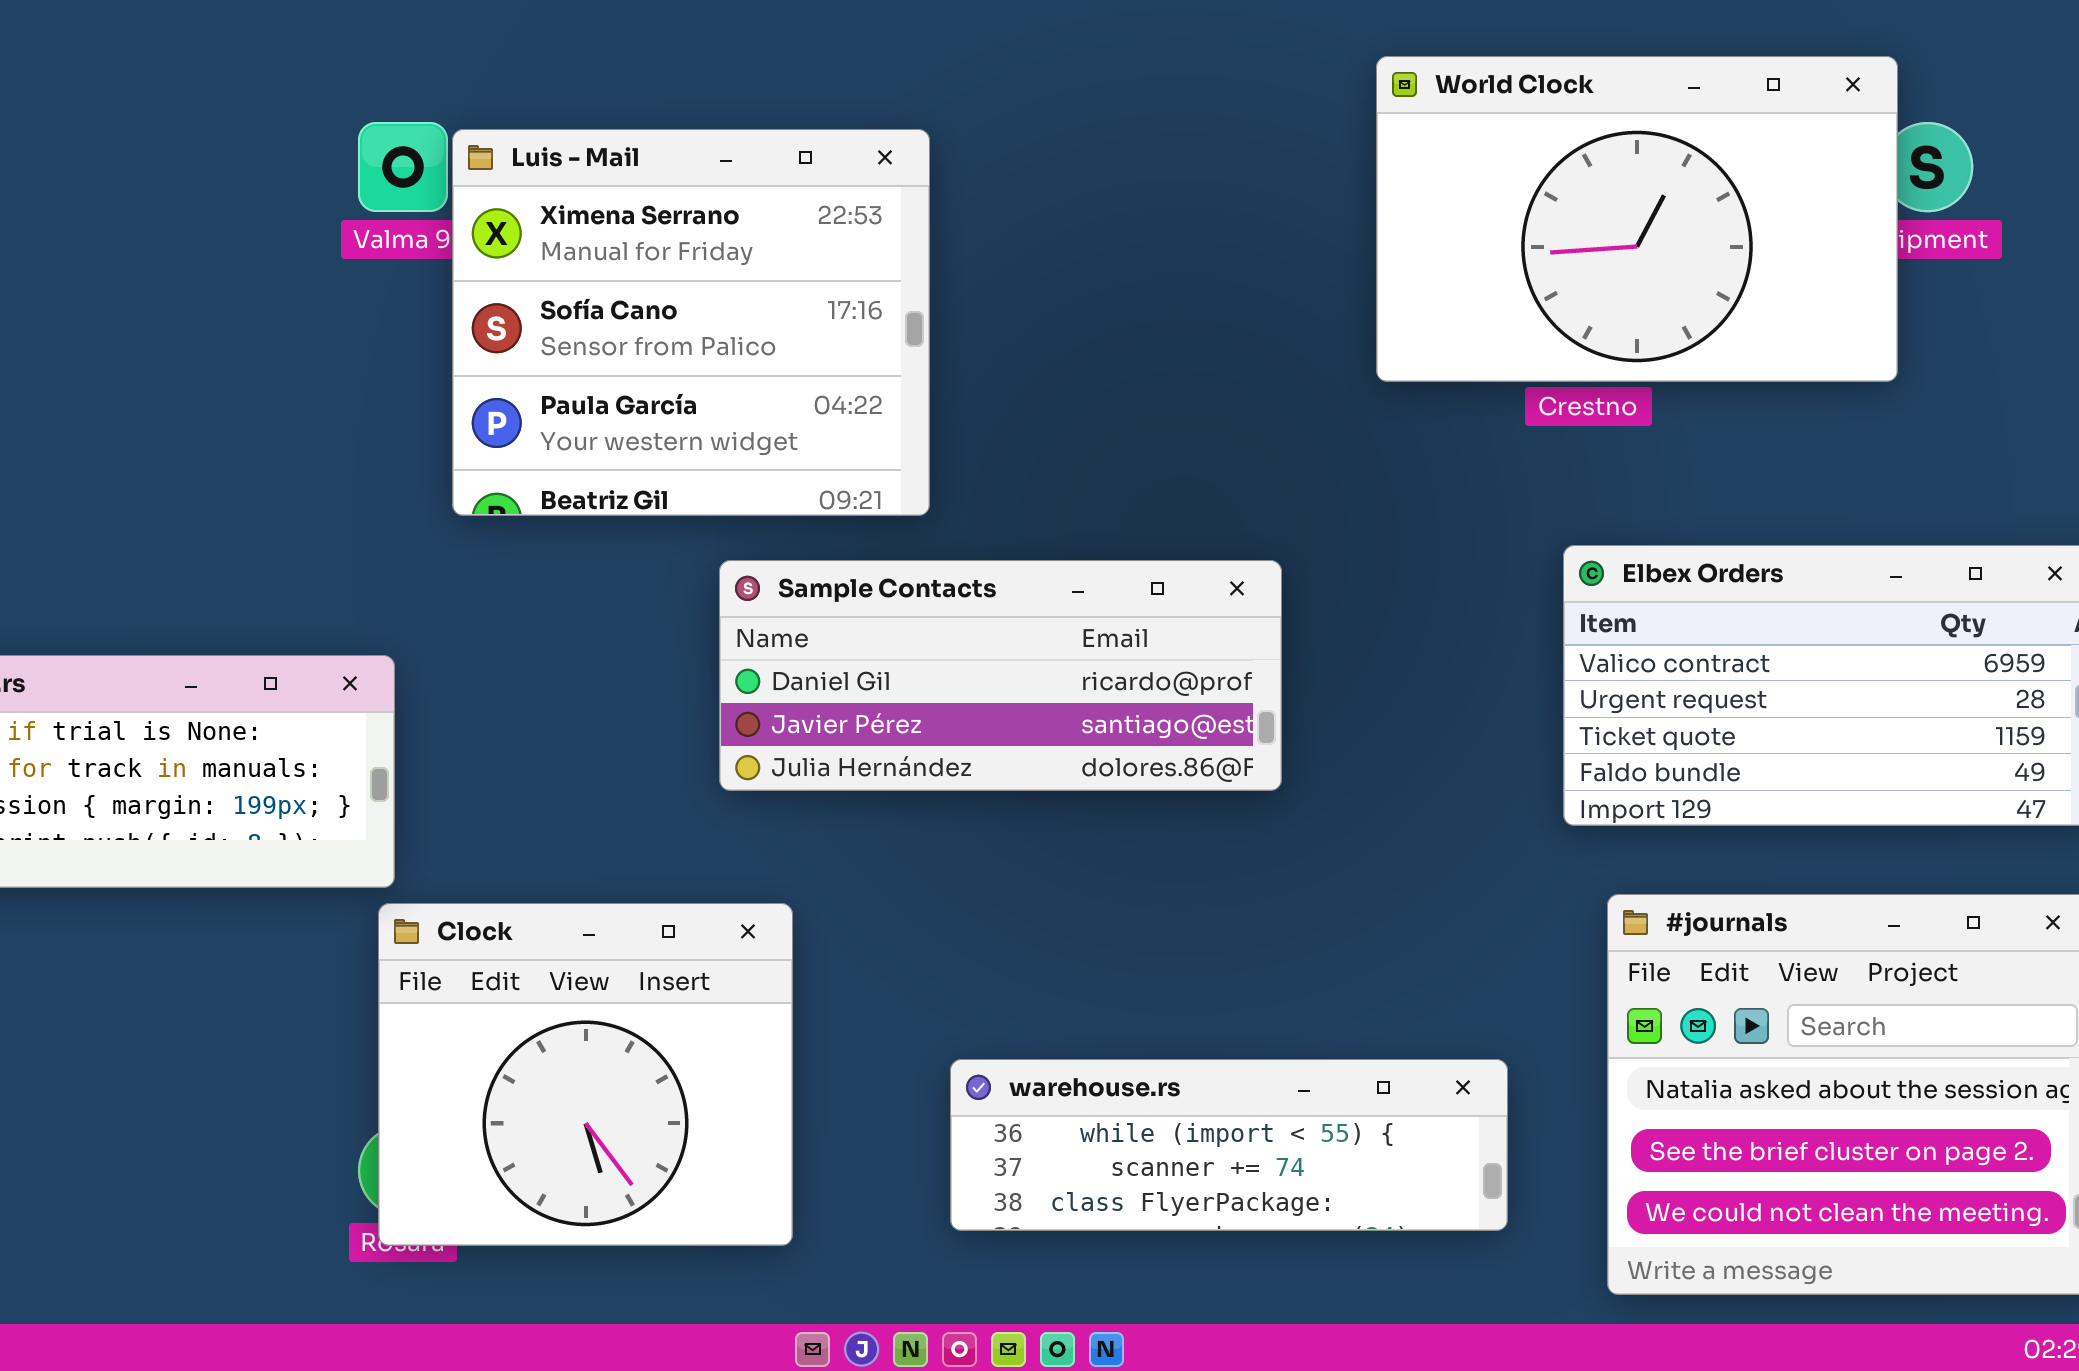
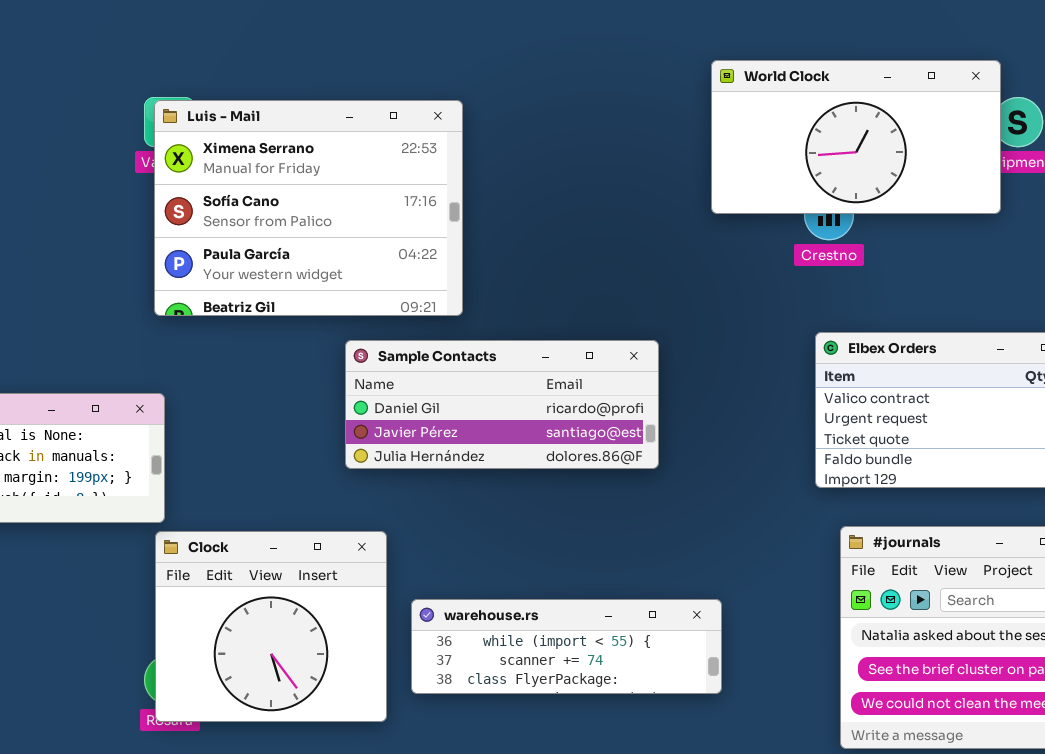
World Clock: [1376,56,1898,382] -> [711,60,1001,214], resized
Luis - Mail: [452,129,930,516] -> [154,100,463,316], resized
warehouse.rs: [950,1059,1508,1231] -> [411,599,722,694], moved

